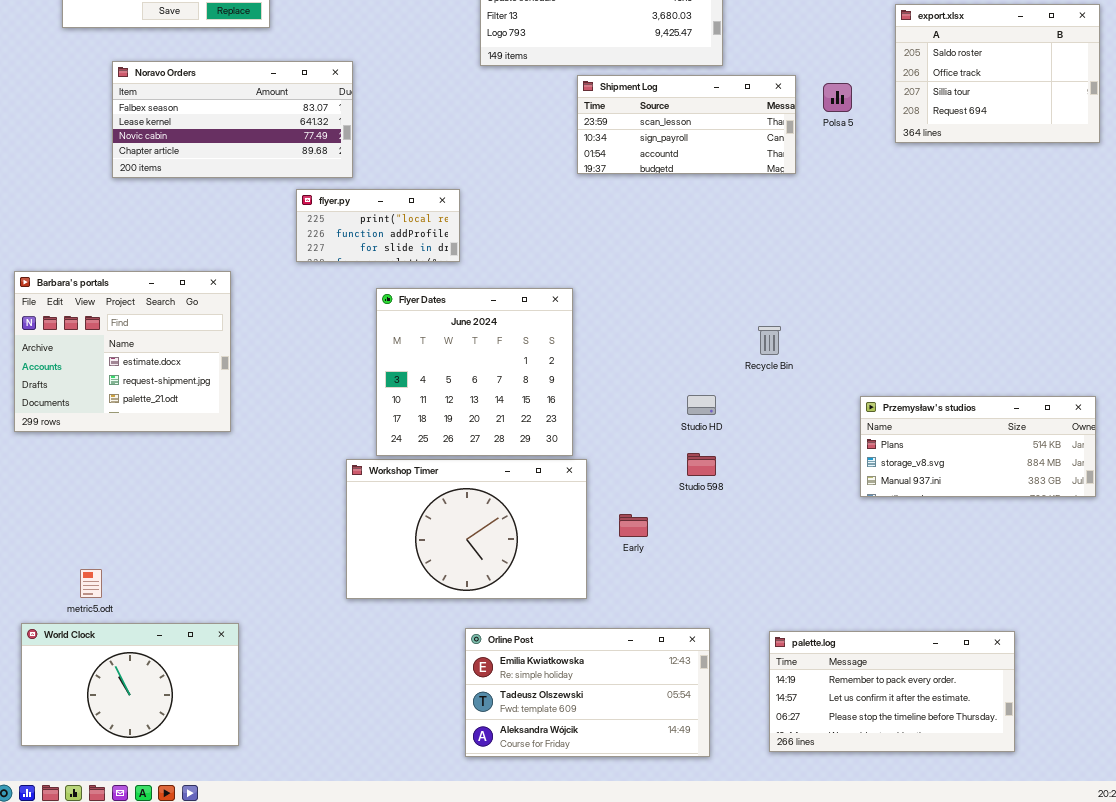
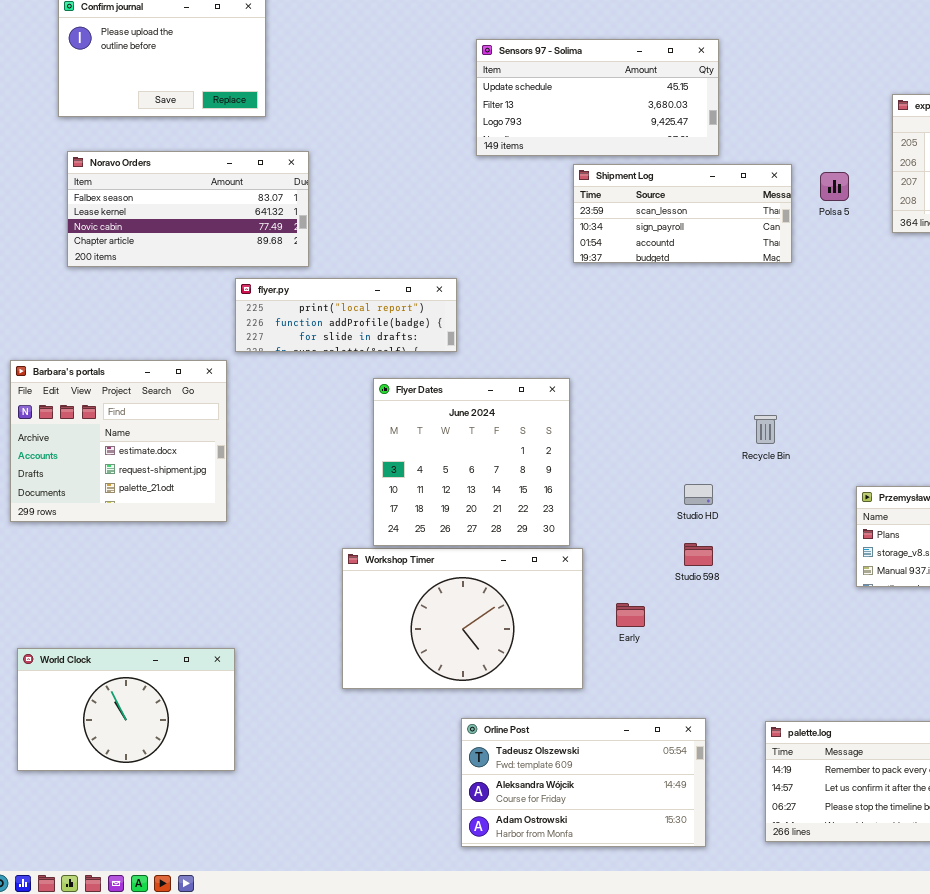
Noravo Orders: [112,61,353,178] -> [67,151,309,267], moved
flyer.py: [296,189,460,262] -> [235,278,457,352], resized
World Clock: [21,623,239,746] -> [17,648,235,771], moved
Orline Post: [465,628,710,757] -> [461,718,706,847], scrolled down 1 row

